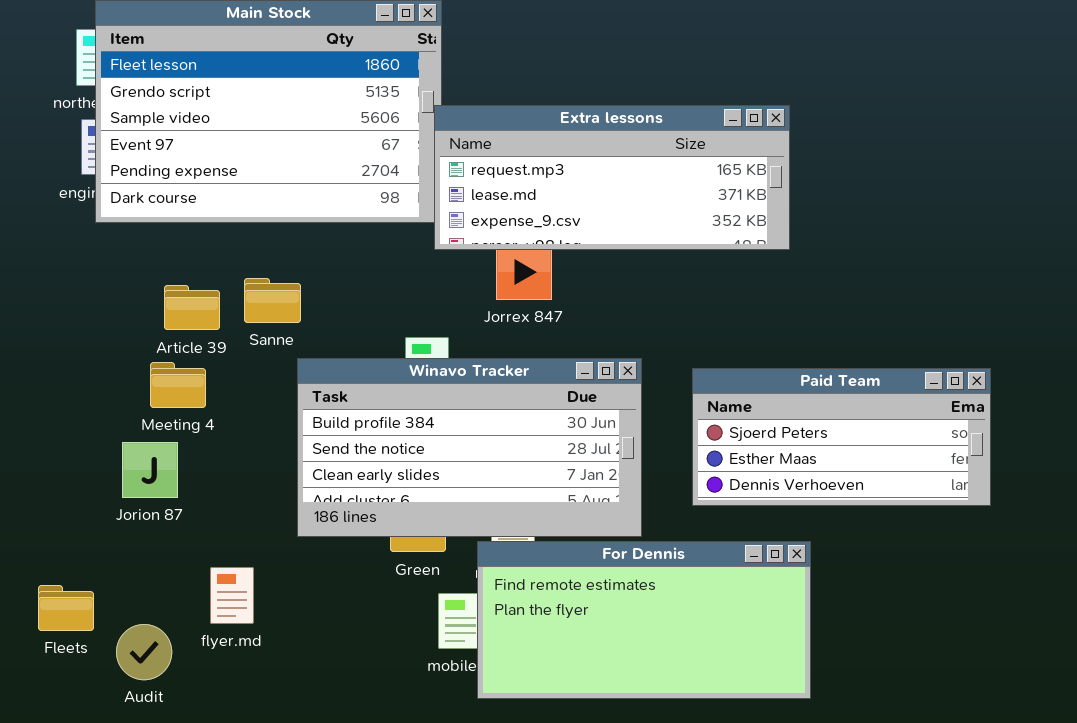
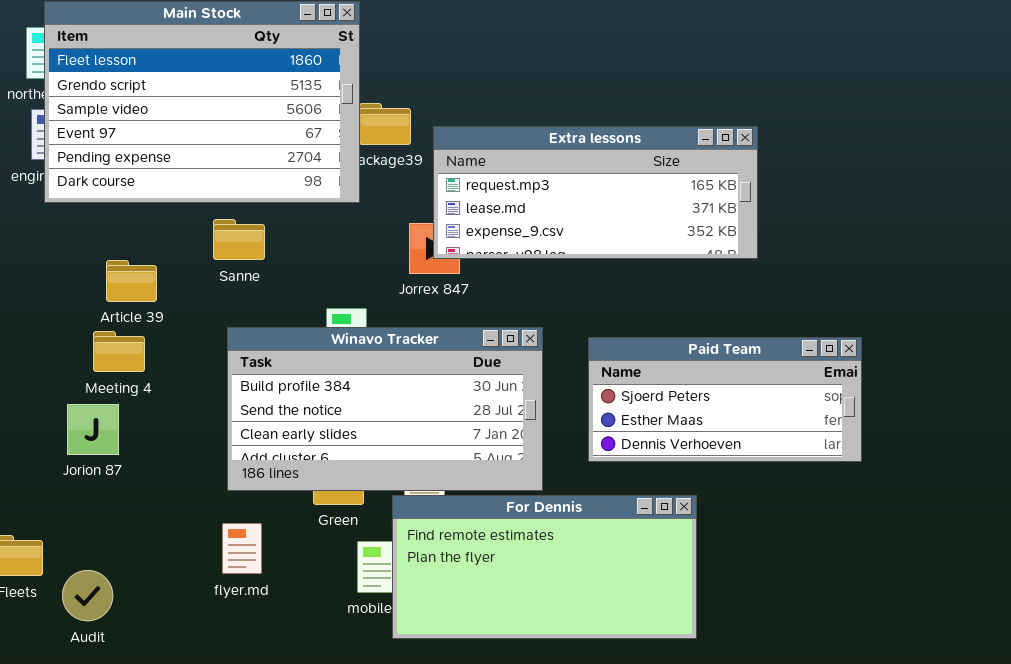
Extra lessons: [434,105,790,250] -> [433,126,758,259], moved
Sanne: [244,278,301,323] -> [213,219,265,260], moved
flyer.md: [210,567,254,624] -> [222,523,262,574], moved

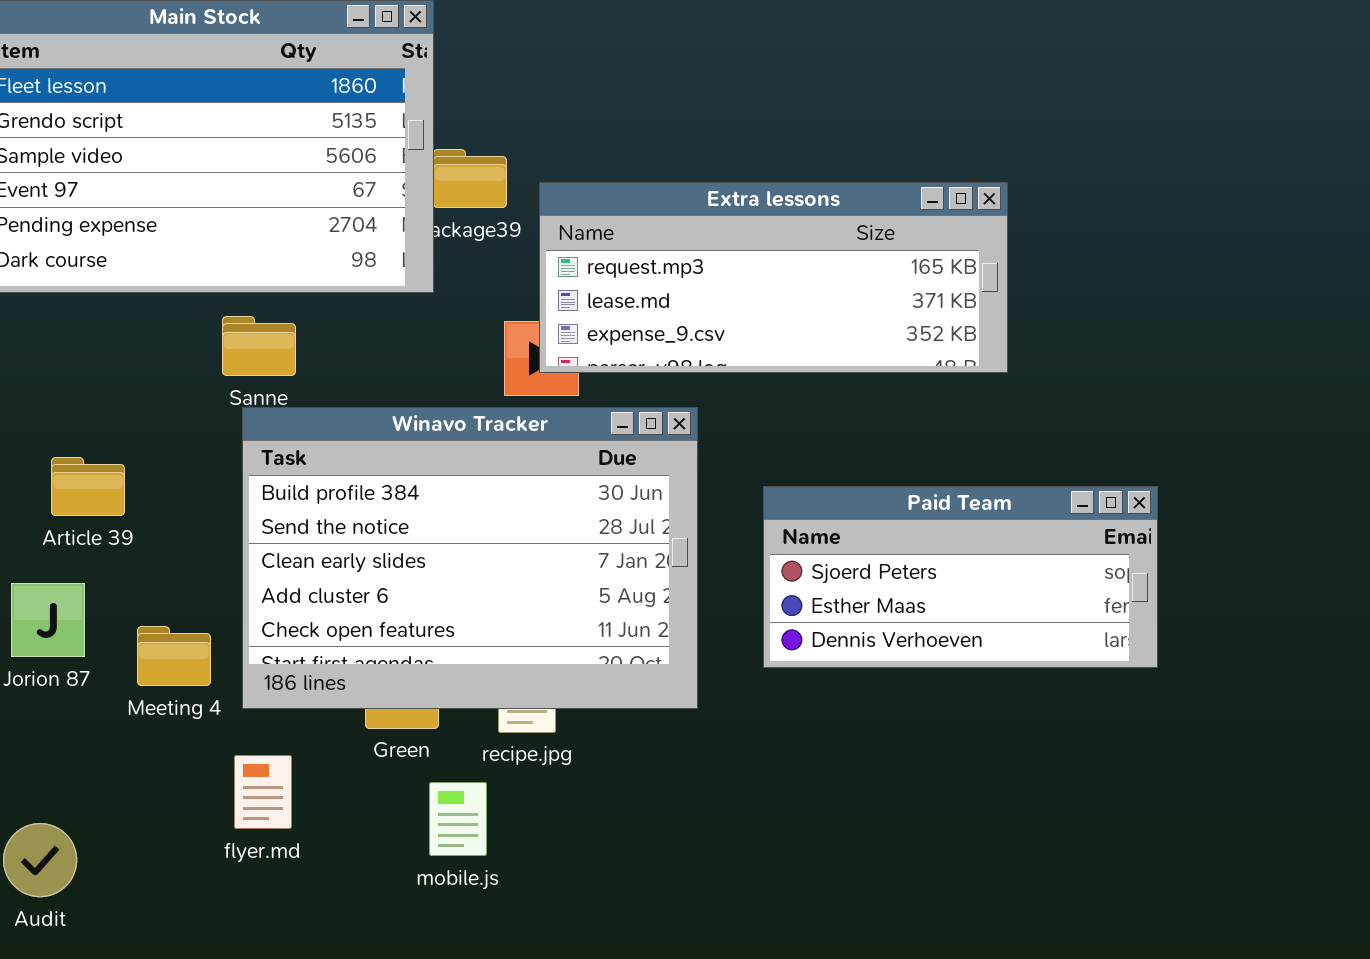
Article 39: [106,260,157,302] -> [51,457,125,516], moved
Winavo Tracker: [227,327,543,491] -> [242,407,698,709], resized
Meeting 4: [93,331,145,372] -> [137,626,211,686], moved
For Dennis: [392,495,697,639] -> none, closed

